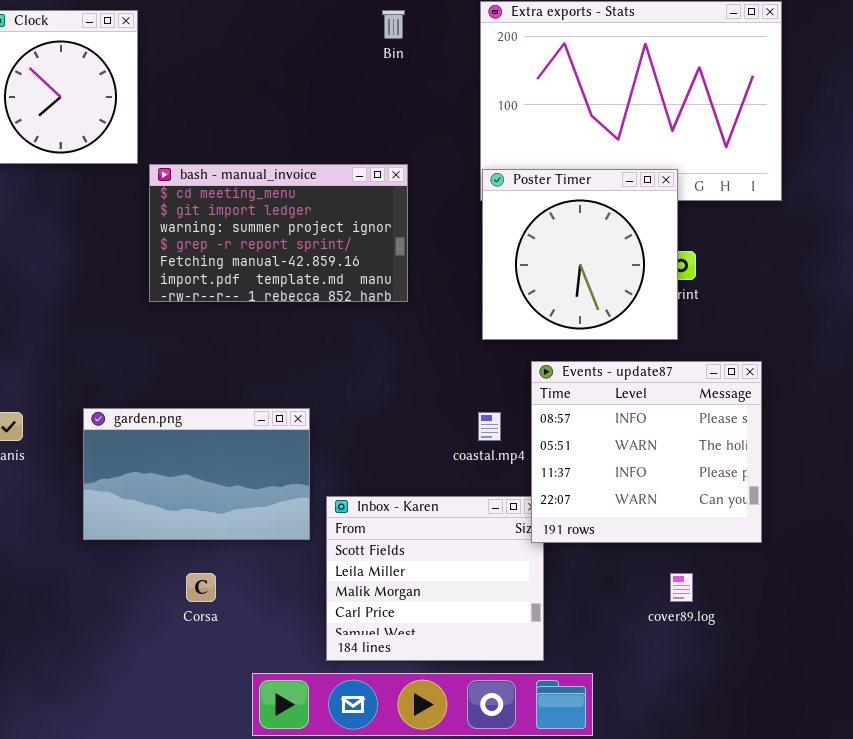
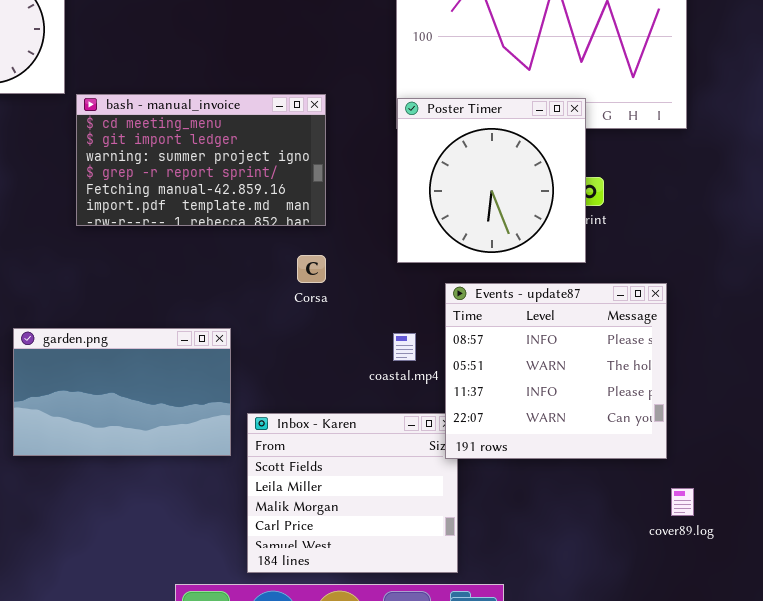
Corsa: [186,573,216,602] -> [297,255,326,283], moved
cover89.log: [670,573,693,602] -> [671,488,694,516], moved

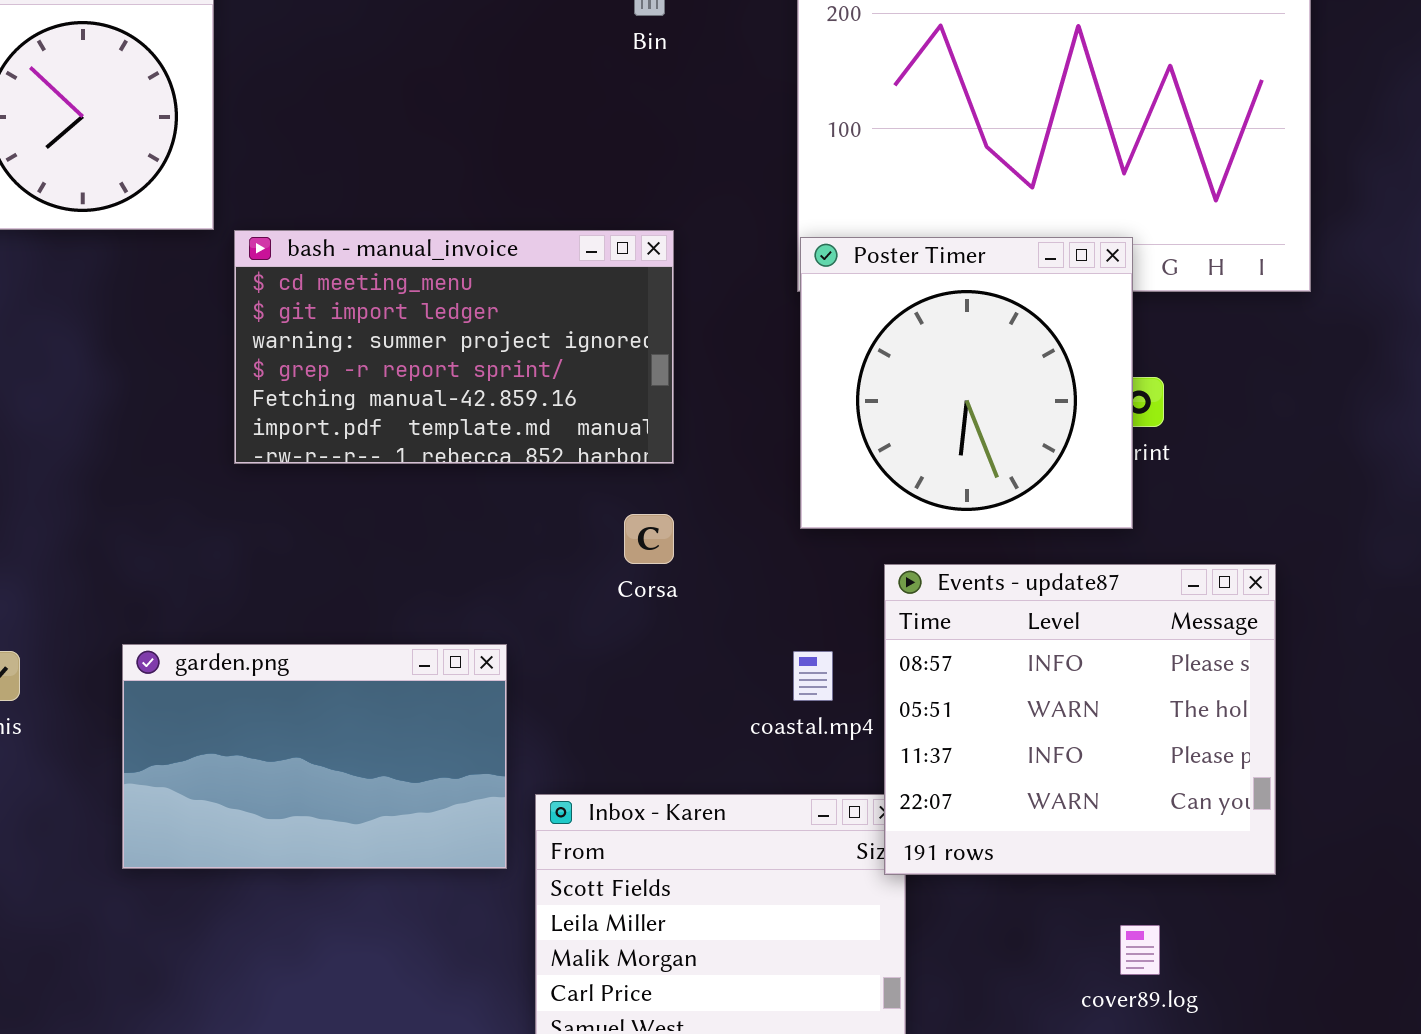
cover89.log: [671,488,694,516] -> [1120,925,1160,975], moved

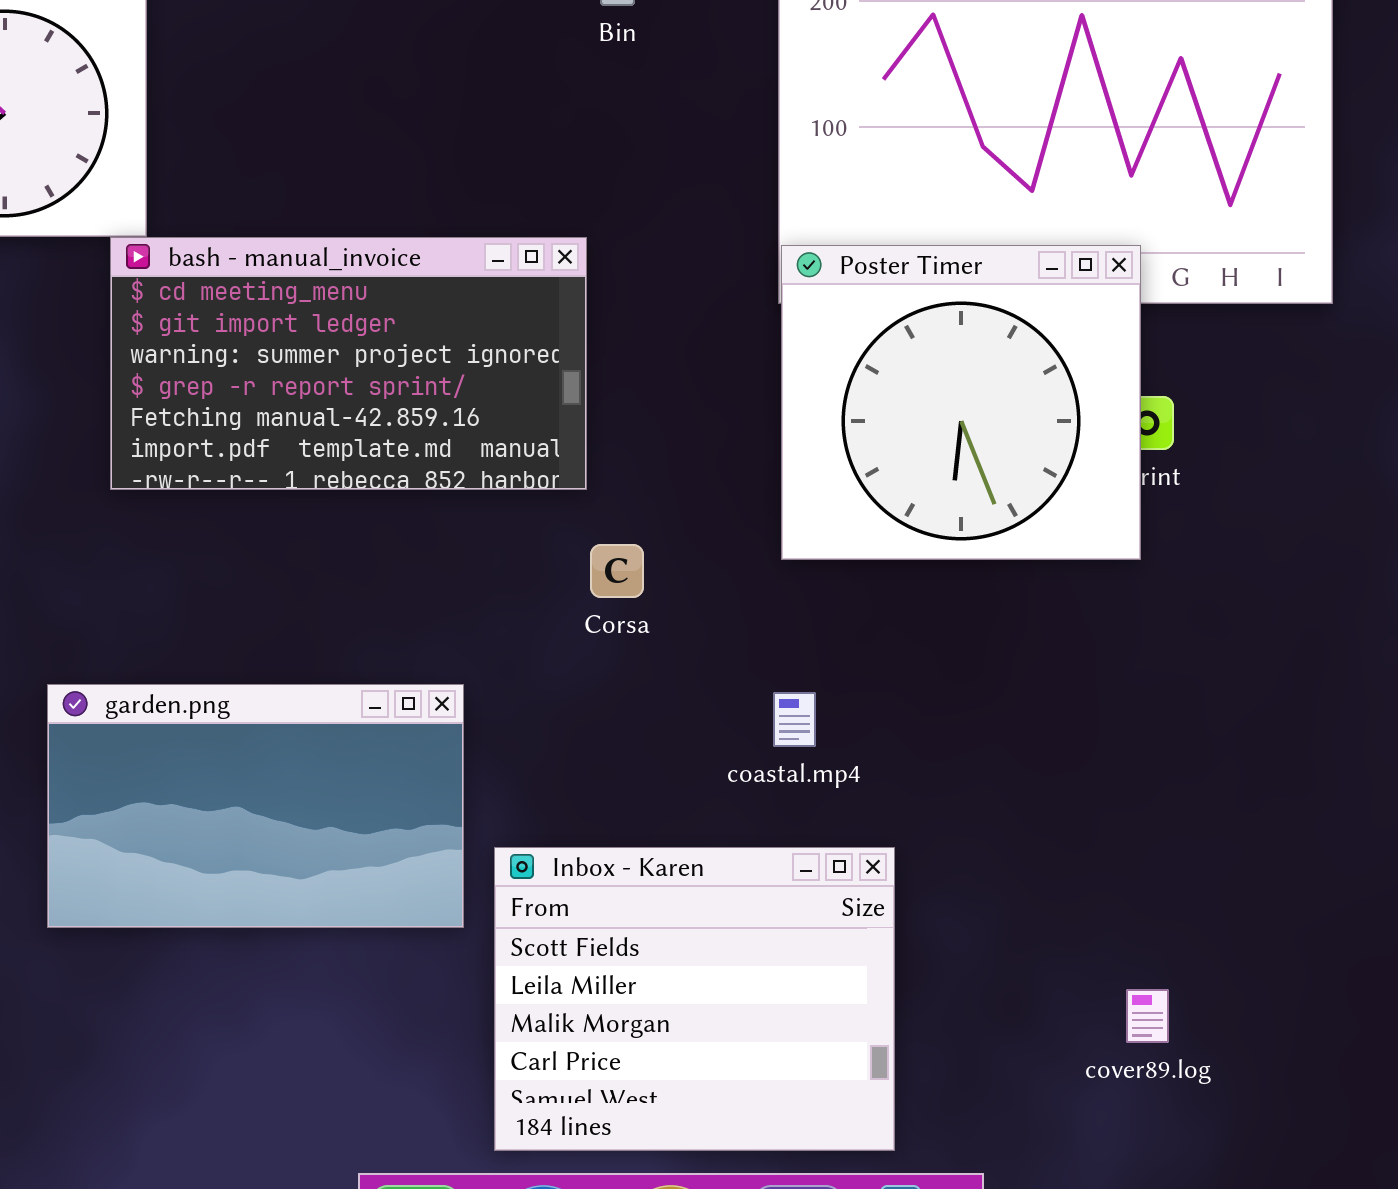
bash - manual_invoice: [234,230,674,464] -> [110,237,587,490], moved
Events - update87: [884,564,1276,875] -> none, closed

